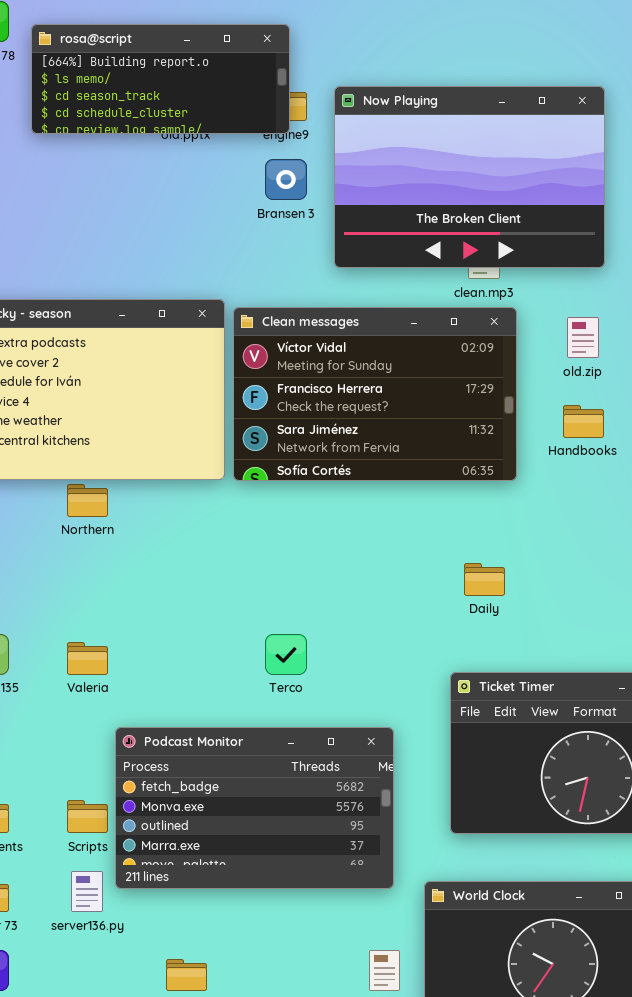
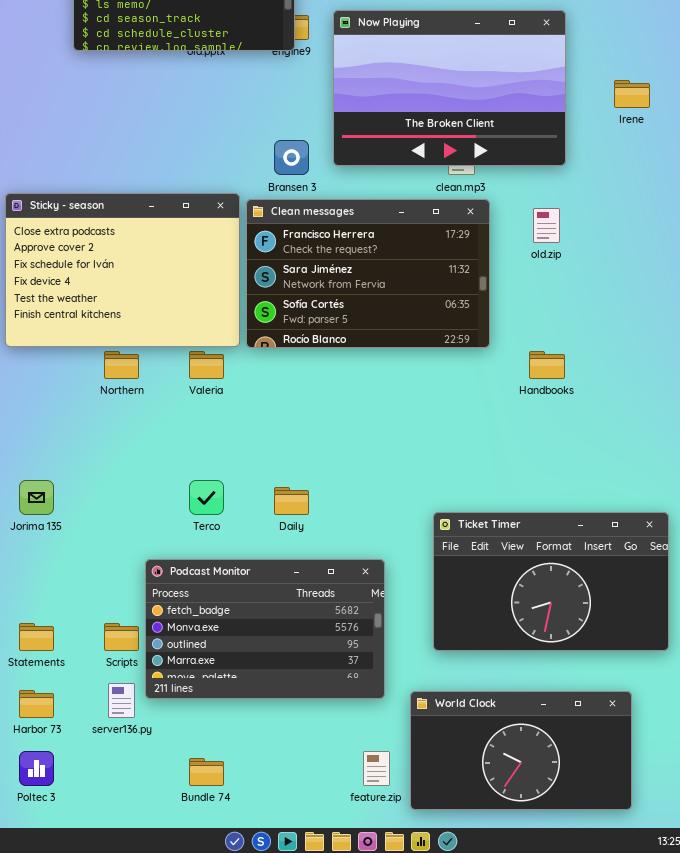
Bransen 3: [265,159,307,200] -> [274,140,309,175], moved
Clean messages: [233,307,517,481] -> [246,199,490,348], scrolled down 1 row
Handbooks: [563,405,604,438] -> [529,351,565,379], moved
Daily: [464,563,505,596] -> [274,487,309,515], moved
Terco: [265,634,307,675] -> [189,480,224,515], moved
Valeria: [67,642,108,675] -> [189,351,224,379], moved

